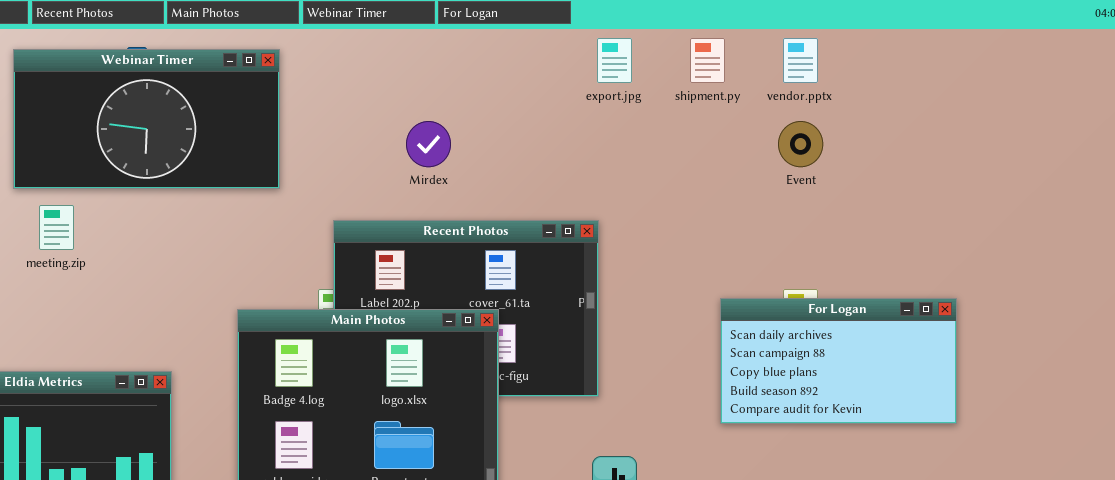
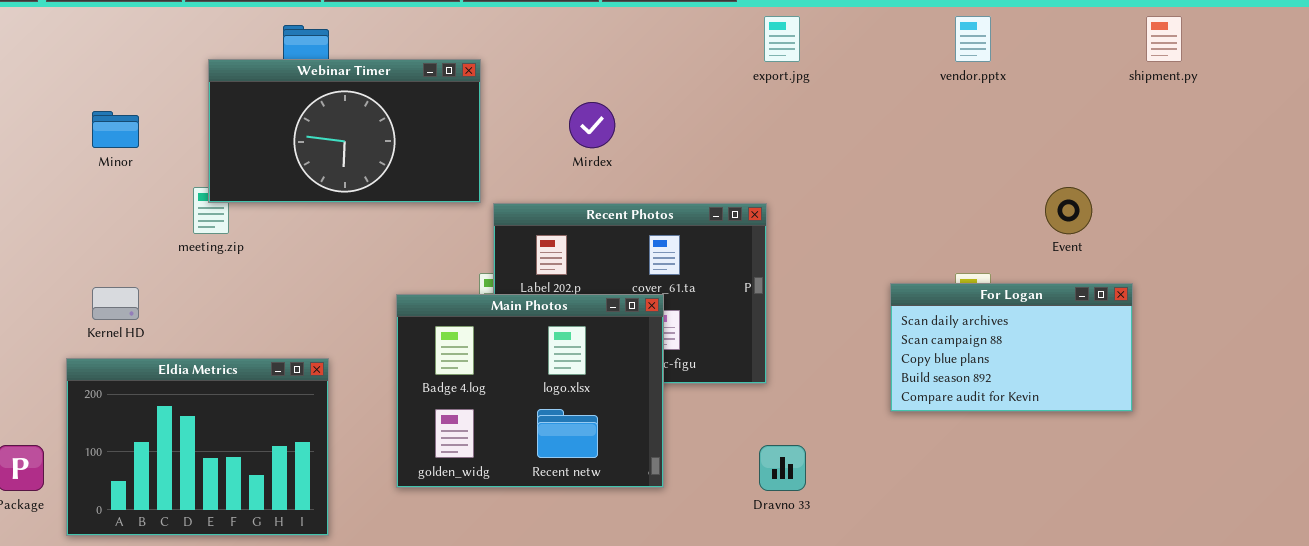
shipment.py: [690,38,725,83] -> [1146,16,1182,62], moved
Webinar Timer: [13,49,280,189] -> [208,59,481,203], moved
Event: [778,121,823,167] -> [1045,187,1092,234], moved

